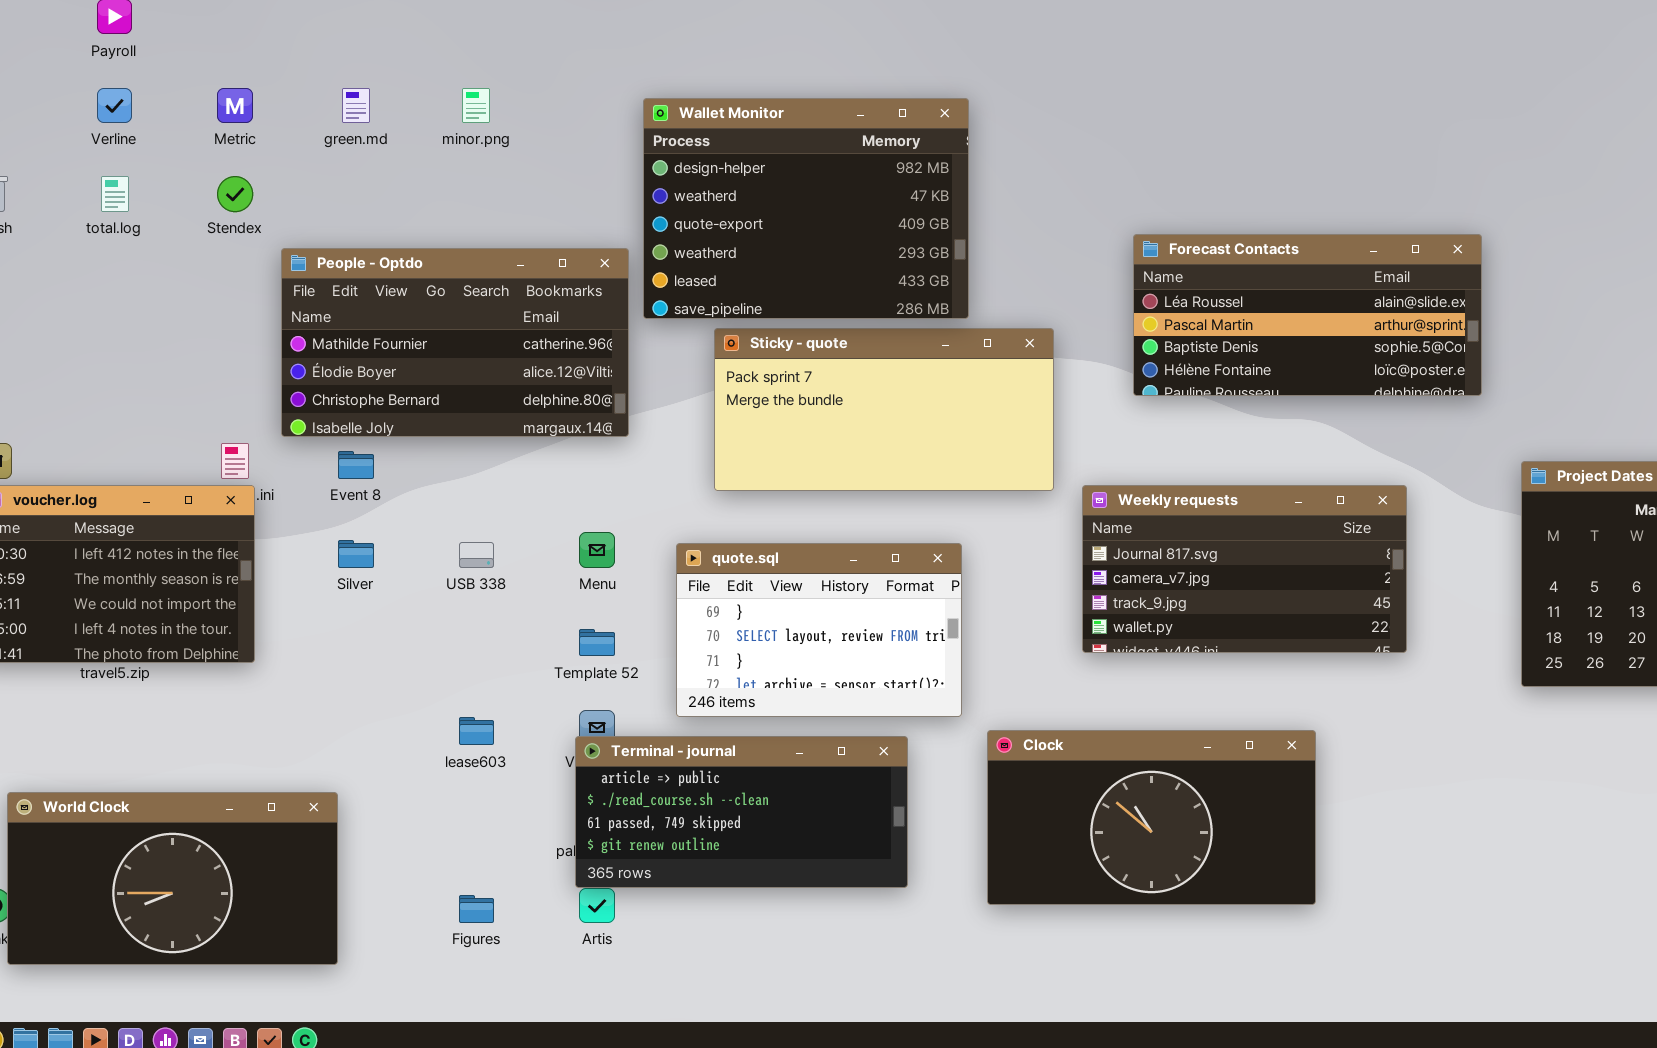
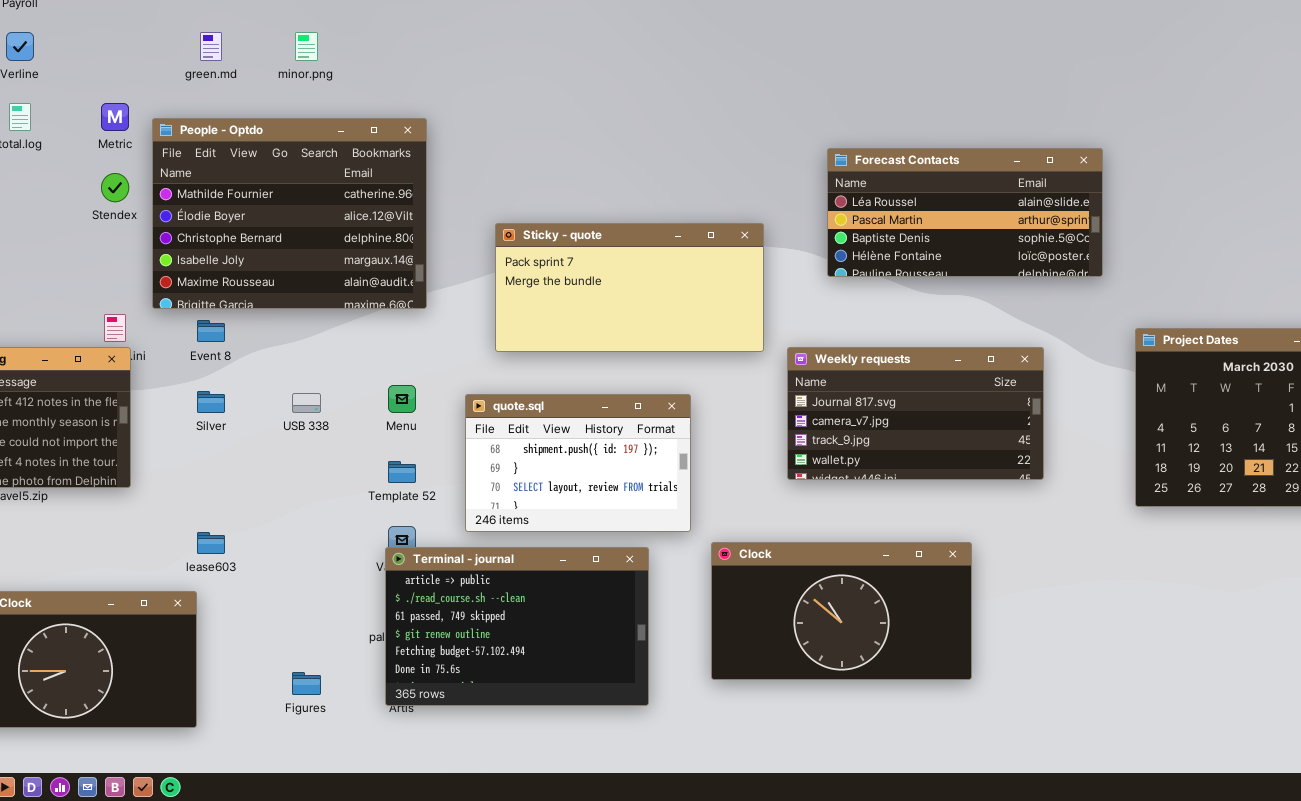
Metric: [217,88,253,123] -> [101,103,129,131], moved
Wallet Monitor: [643,98,969,319] -> none, closed
Stendex: [217,176,253,212] -> [101,173,129,202], moved
People - Optdo: [281,248,629,437] -> [152,118,427,309], resized
quote.sql: [676,543,962,717] -> [465,394,691,532], scrolled up 1 row
lease603: [459,717,494,745] -> [197,532,225,554], moved
Terminal - journal: [575,736,908,888] -> [385,547,649,706], resized

